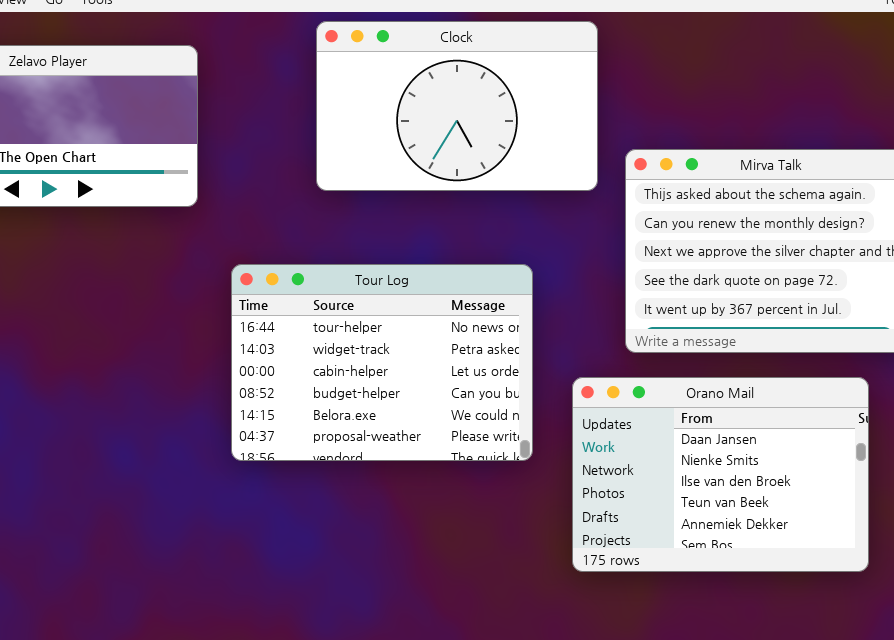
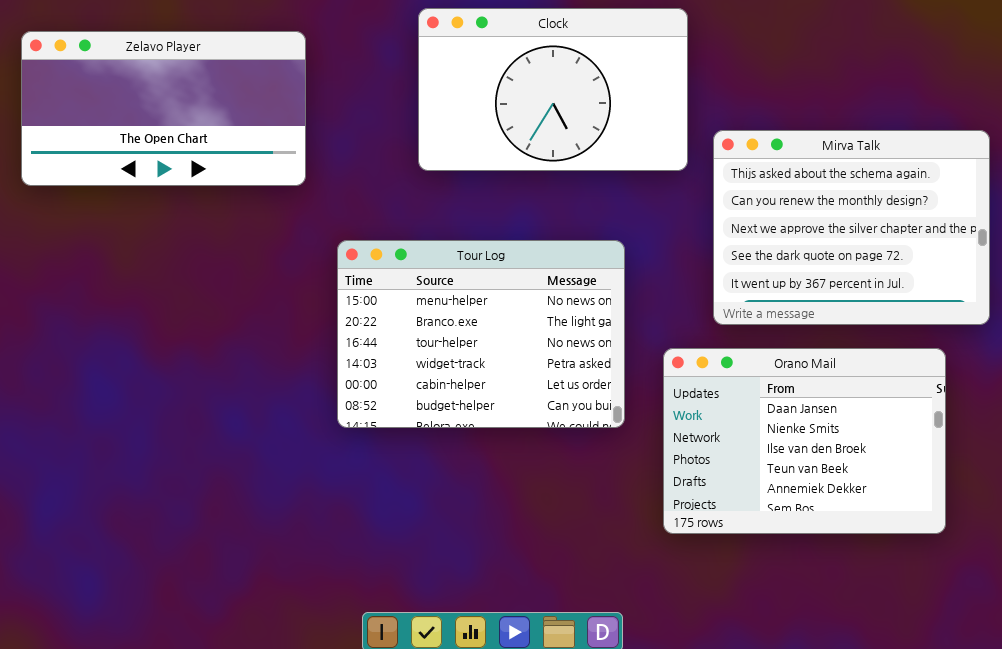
Tour Log: [231,264,533,461] -> [337,240,625,428], scrolled up 2 rows

